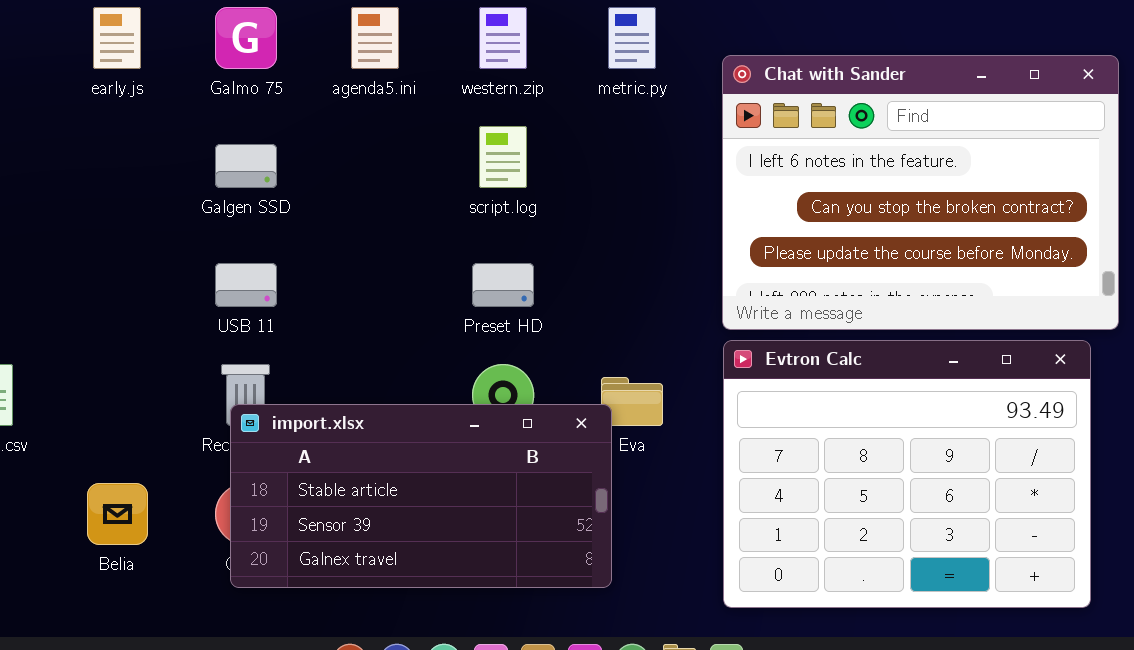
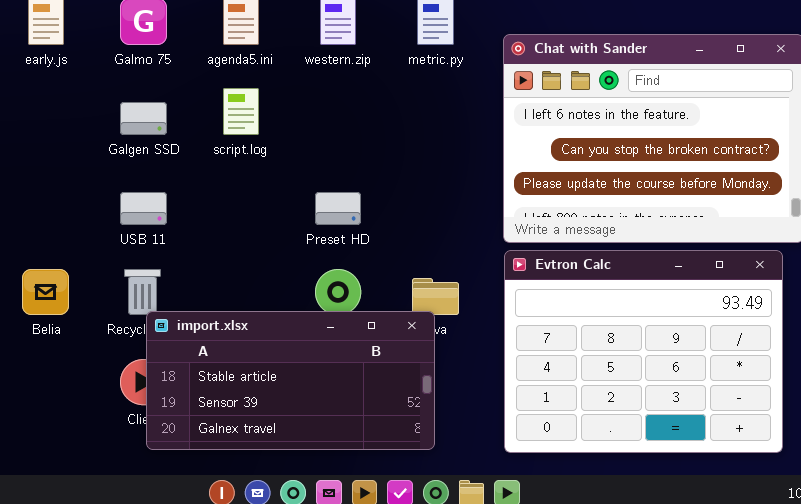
script.log: [479,126,527,188] -> [223,88,259,135], moved
import.xlsx: [230,404,612,588] -> [146,311,435,450], moved
Belia: [87,483,148,545] -> [22,269,69,315], moved

